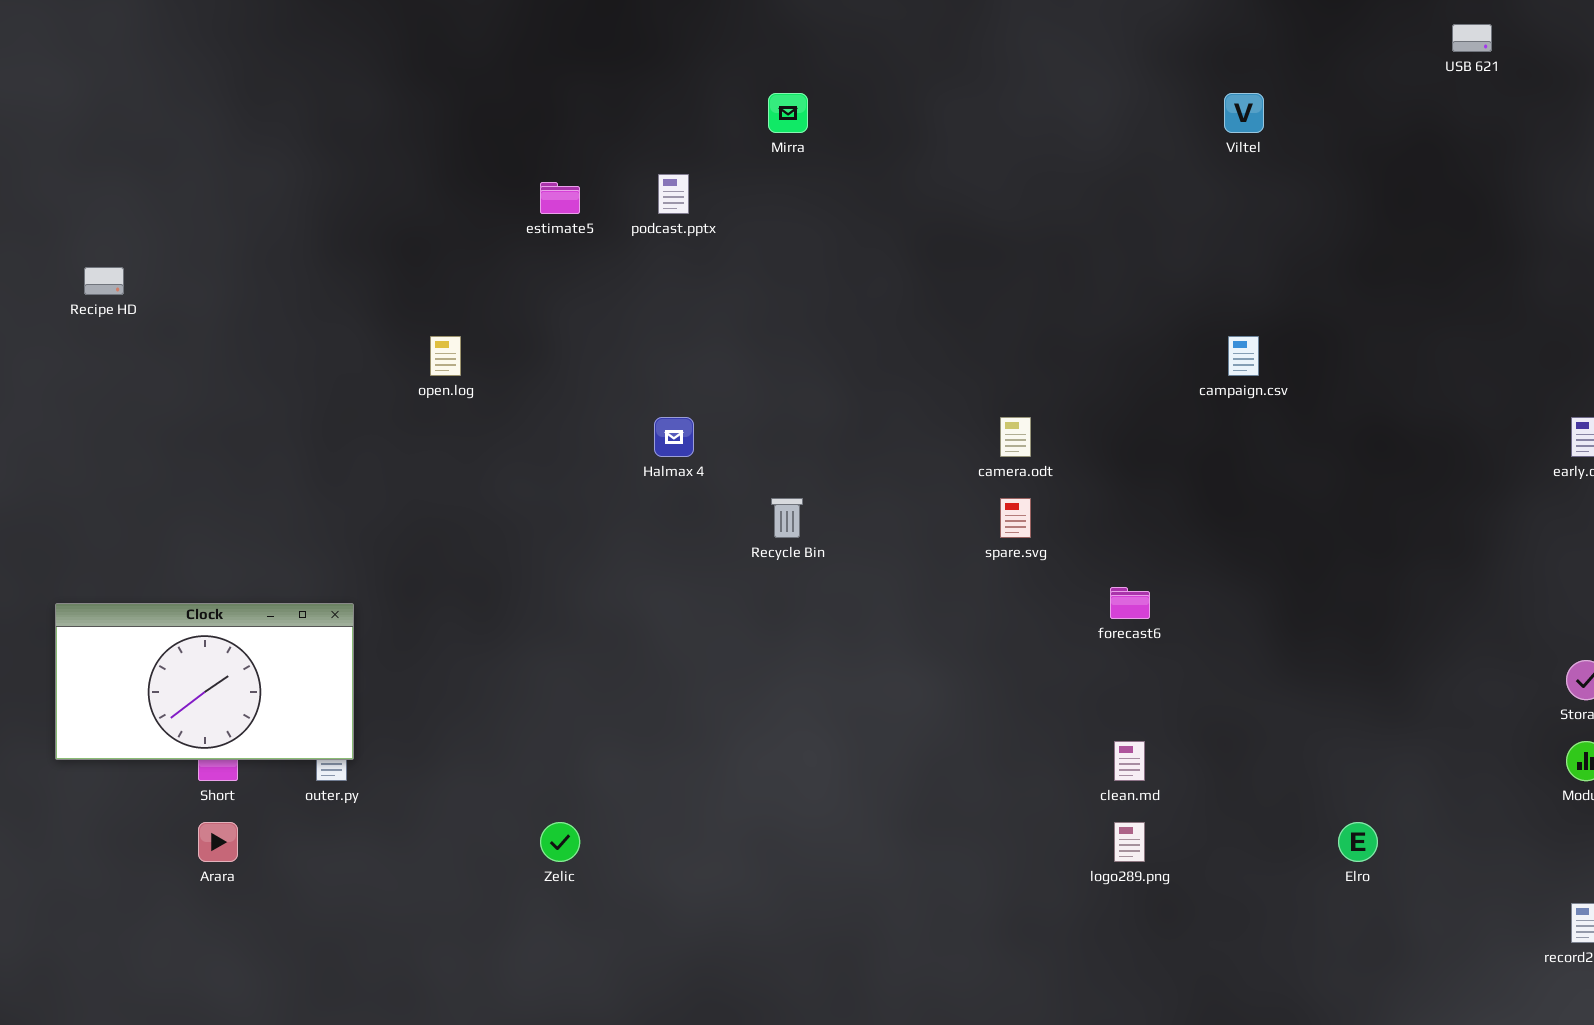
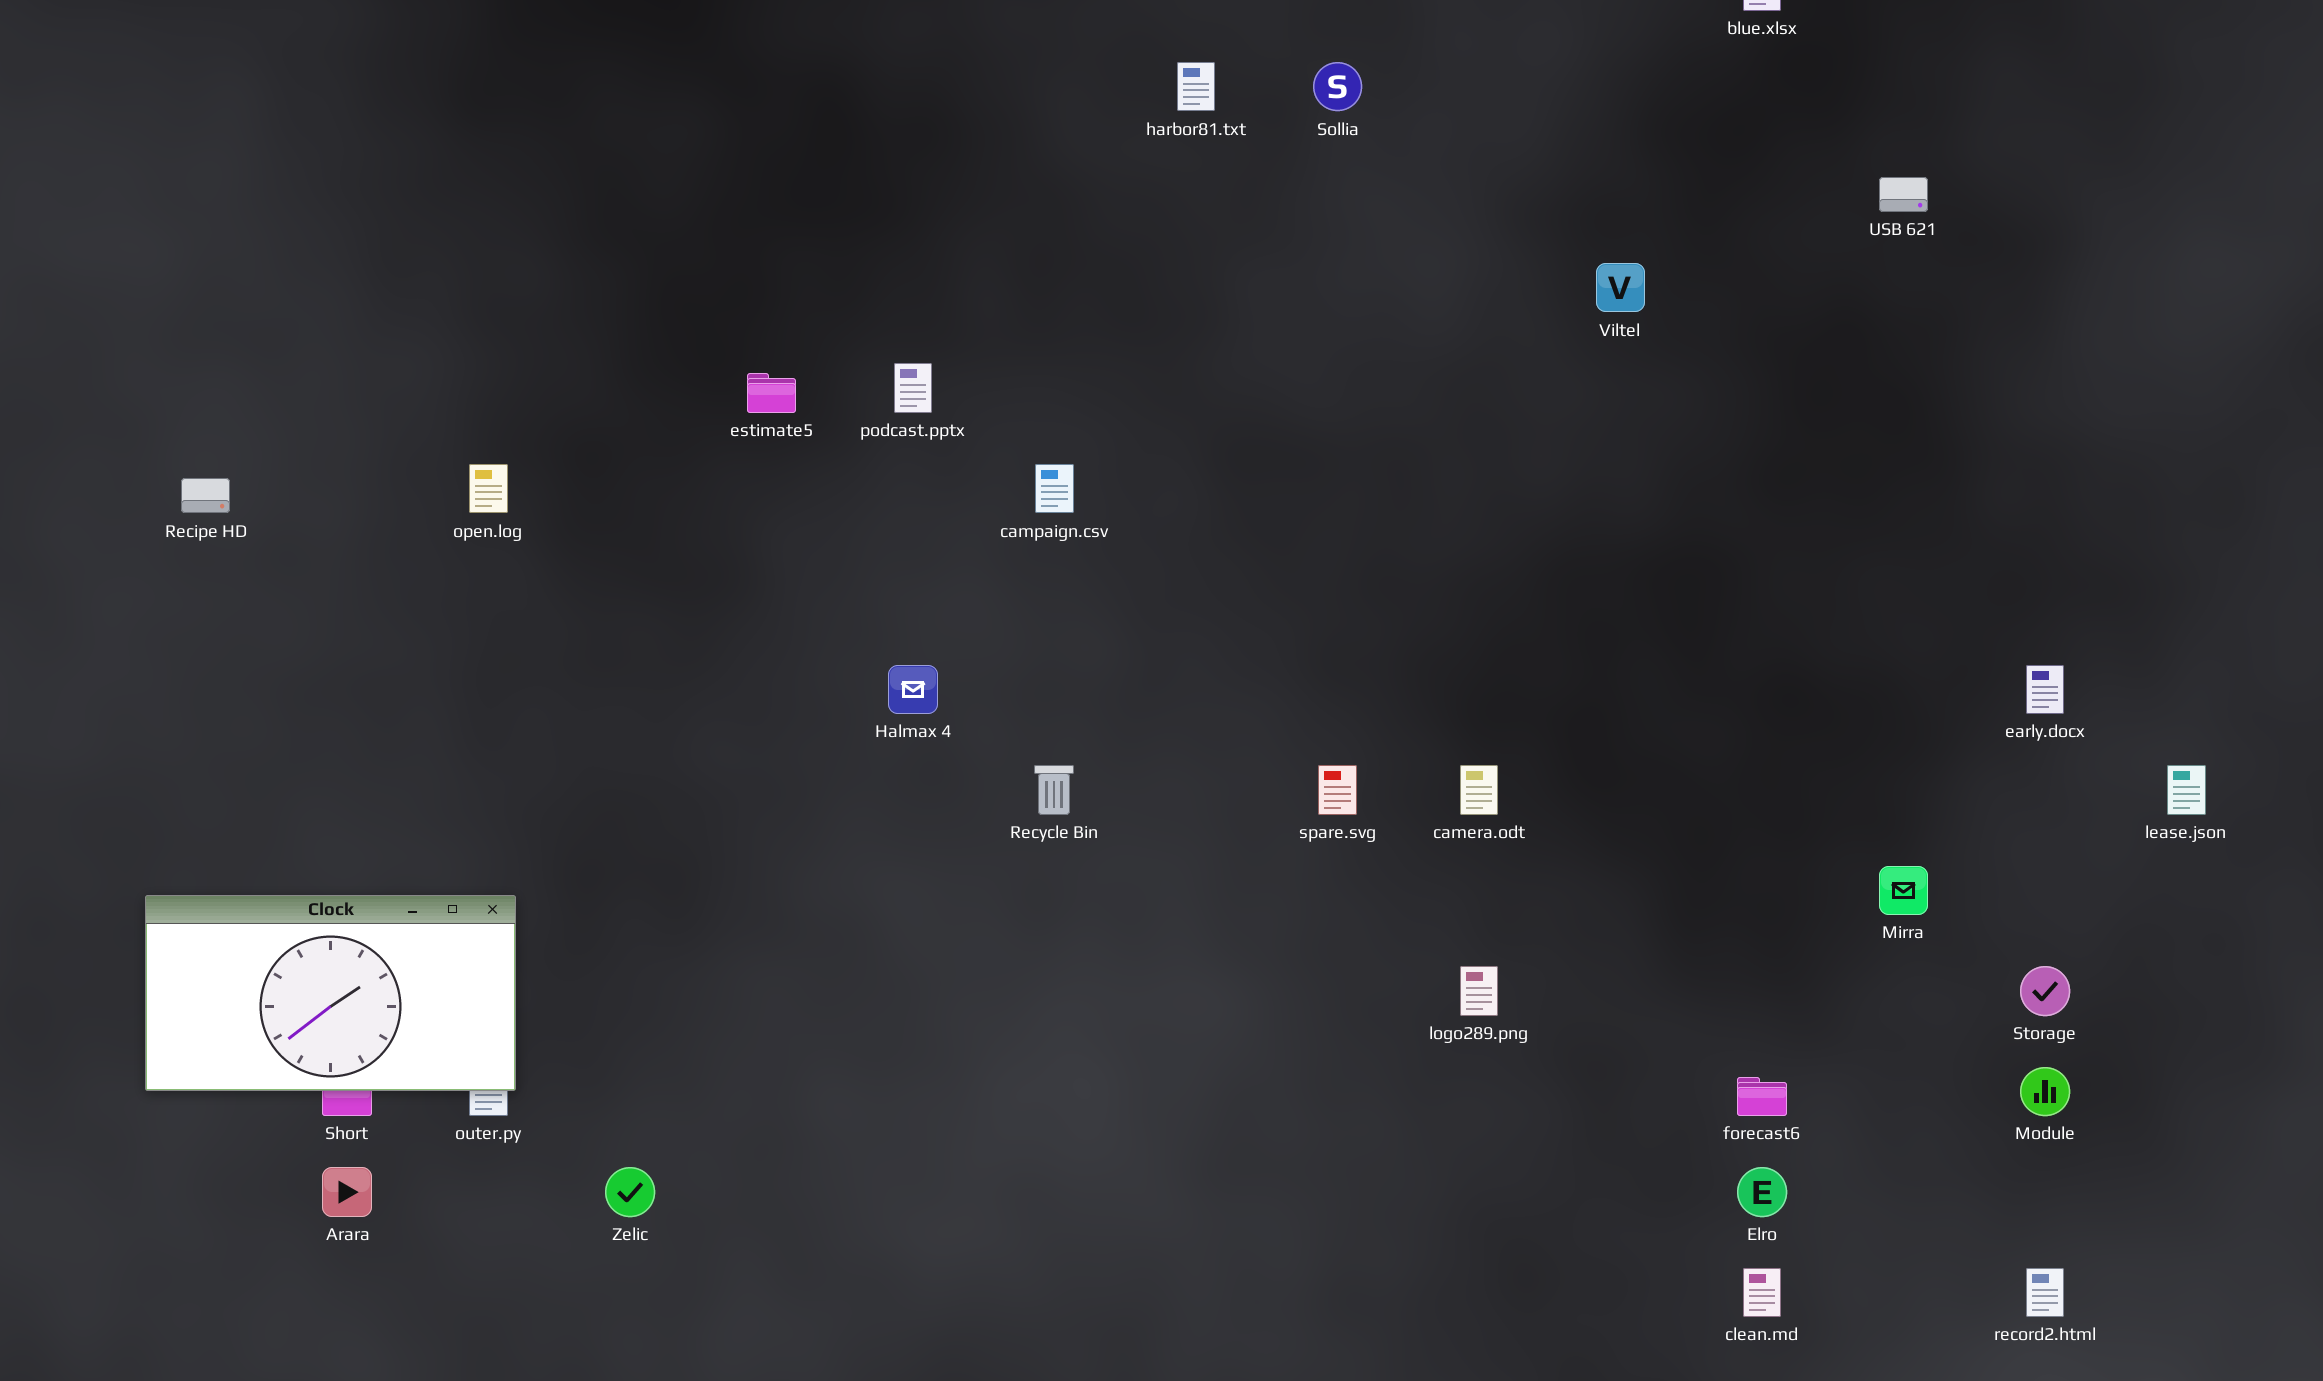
Mirra: [768,93,808,133] -> [1879,866,1928,915], moved
open.log: [430,336,461,376] -> [469,464,508,513], moved
campaign.csv: [1228,336,1259,376] -> [1035,464,1074,513], moved
camera.odt: [1000,417,1031,457] -> [1460,765,1498,815], moved
forecast6: [1110,587,1150,619] -> [1737,1077,1787,1116], moved
clean.md: [1114,741,1145,781] -> [1743,1268,1781,1317], moved
Zelic: [540,822,580,862] -> [605,1167,655,1217], moved
logo289.png: [1114,822,1145,862] -> [1460,966,1498,1016], moved

